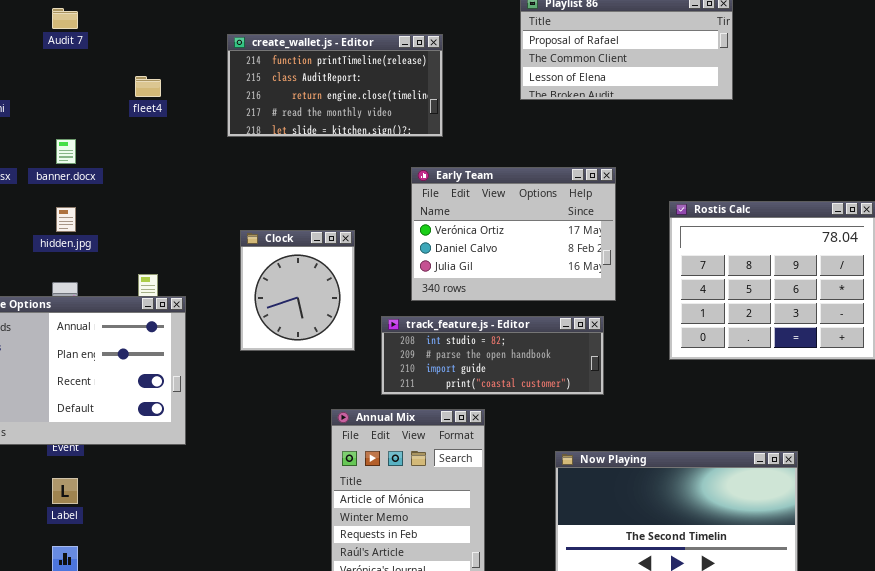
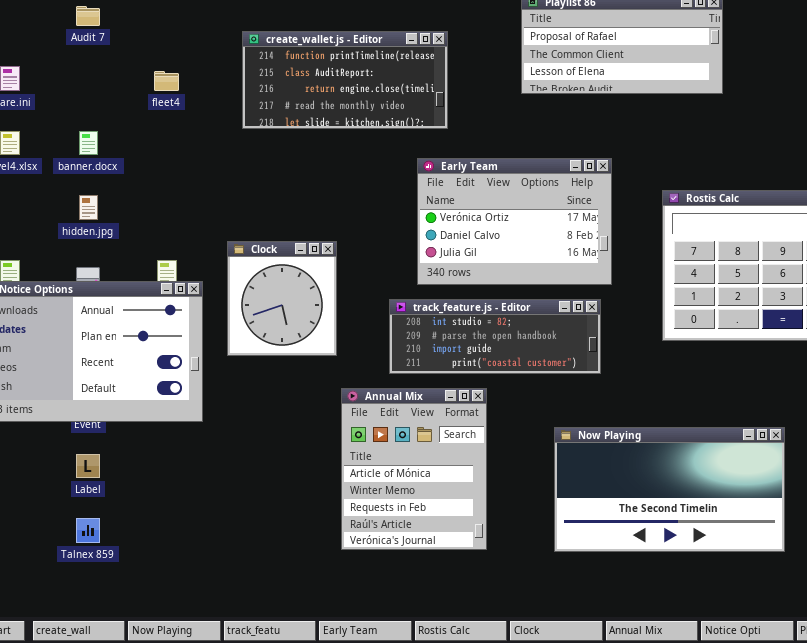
Clock: [240,230,355,351] -> [227,241,337,356], moved

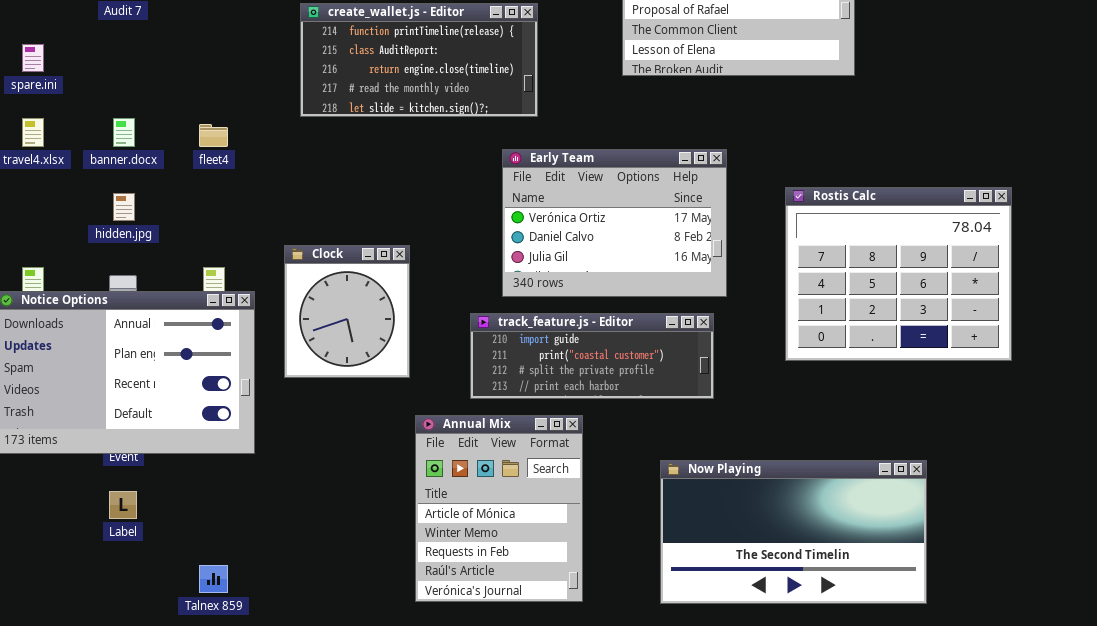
fleet4: [154,71,179,91] -> [199,124,228,147], moved
track_feature.js - Editor: [389,299,601,374] -> [470,313,714,399], scrolled down 2 rows
Talnex 859: [76,518,100,543] -> [199,565,228,593], moved

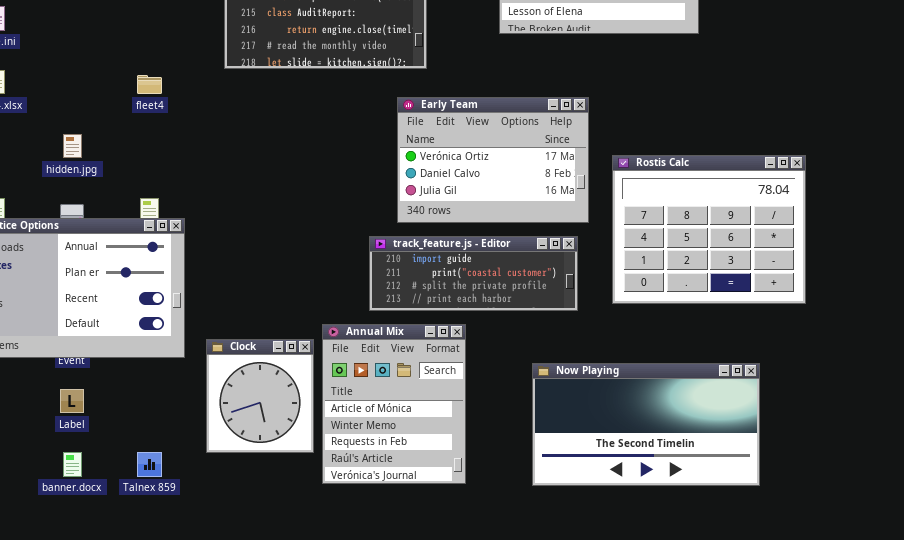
banner.docx: [113,118,135,147] -> [63,452,82,477], moved
Rostis Calc: [785,187,1012,361] -> [612,155,806,304], moved
Clock: [284,245,410,378] -> [206,339,314,453], moved

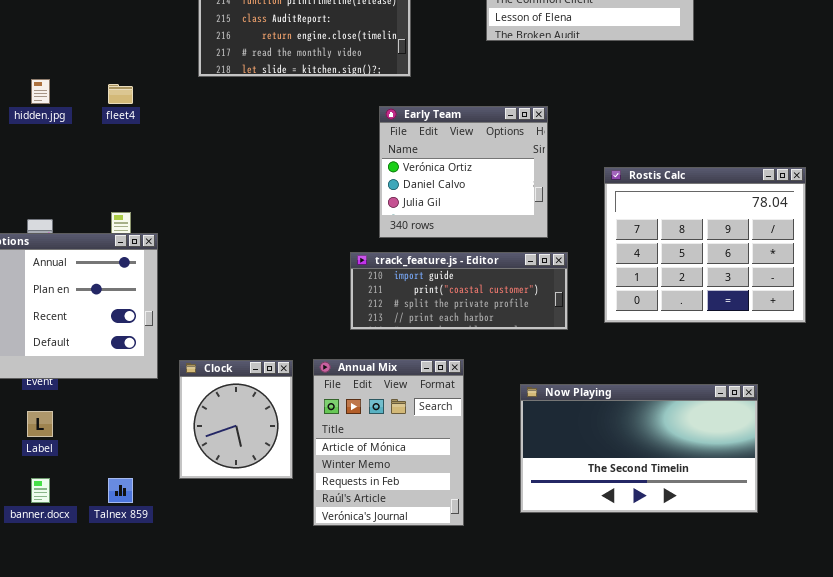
Early Team: [397,97,589,223] -> [379,106,548,238], resized
hidden.jpg: [63,134,82,158] -> [31,79,50,104], moved
Annual Mix: [322,324,466,484] -> [313,359,464,526], moved

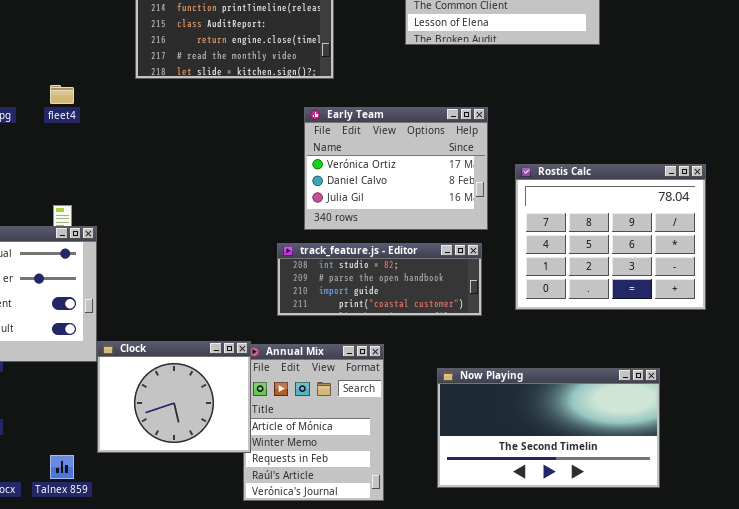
Early Team: [379,106,548,238] -> [304,107,488,230], resized
track_feature.js - Editor: [350,252,568,330] -> [277,243,482,316], scrolled up 2 rows
Clock: [179,360,293,479] -> [97,341,251,453], moved, resized

